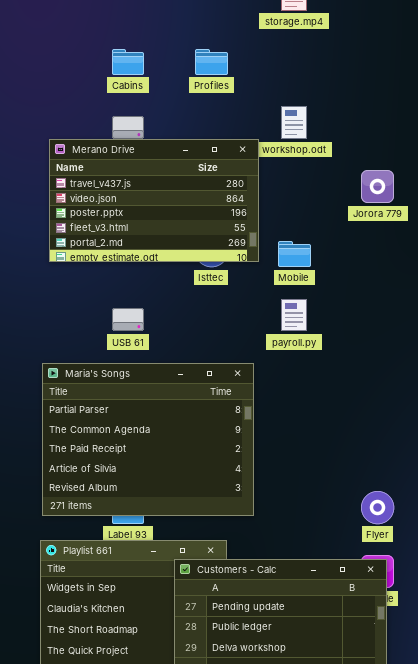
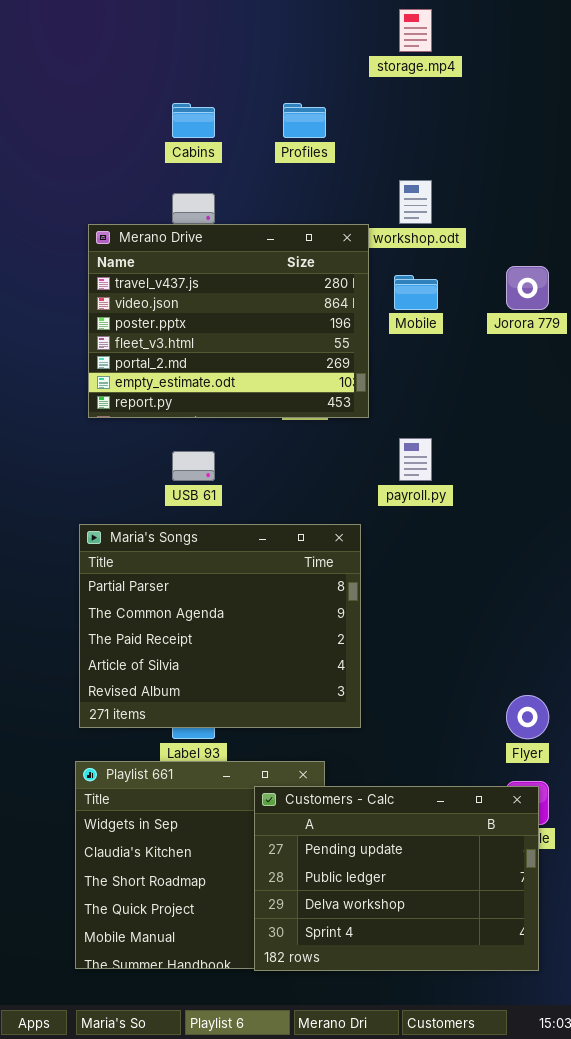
Merano Drive: [49,139,259,262] -> [88,224,369,418], resized
Mobile: [278,241,311,267] -> [394,275,438,310], moved

